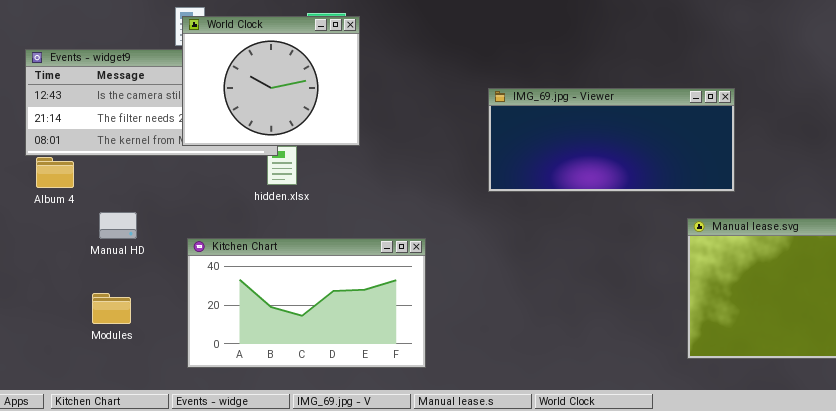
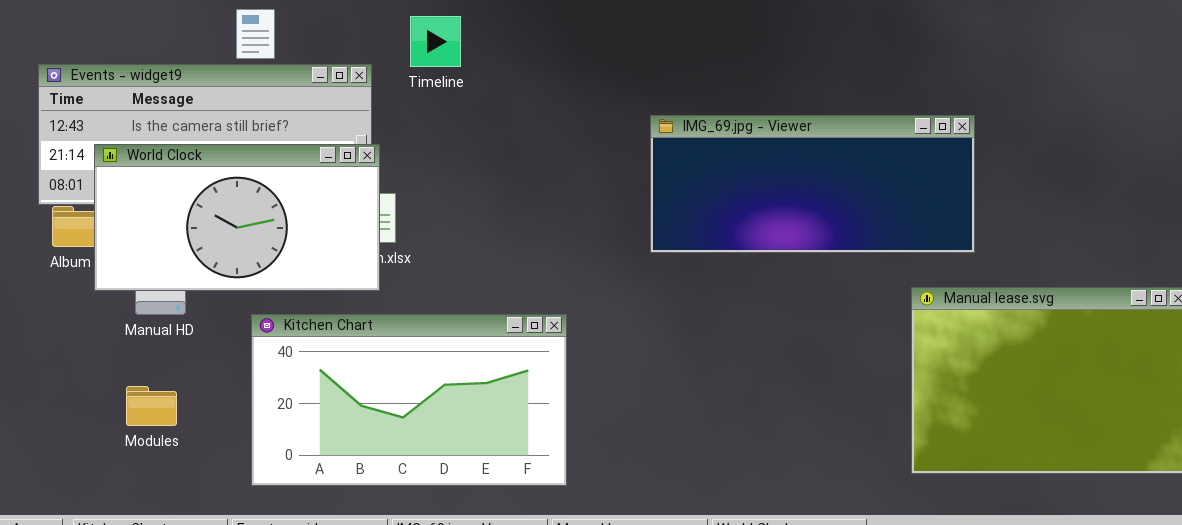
World Clock: [182,16,360,146] -> [94,144,380,291], moved, resized

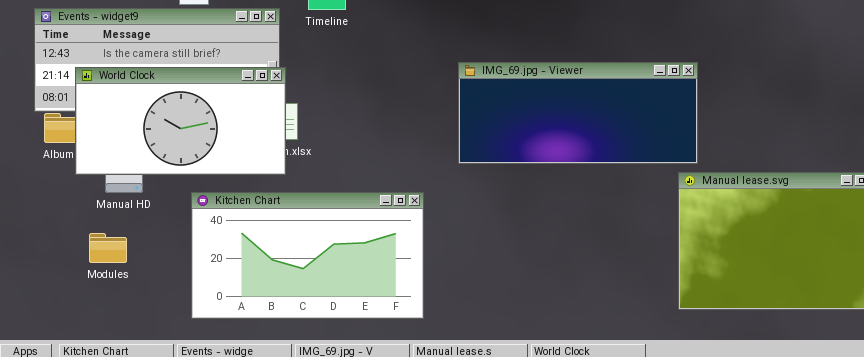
IMG_69.jpg - Viewer: [650,115,975,253] -> [458,62,698,164], moved
Modules: [126,386,177,426] -> [89,233,127,263], moved

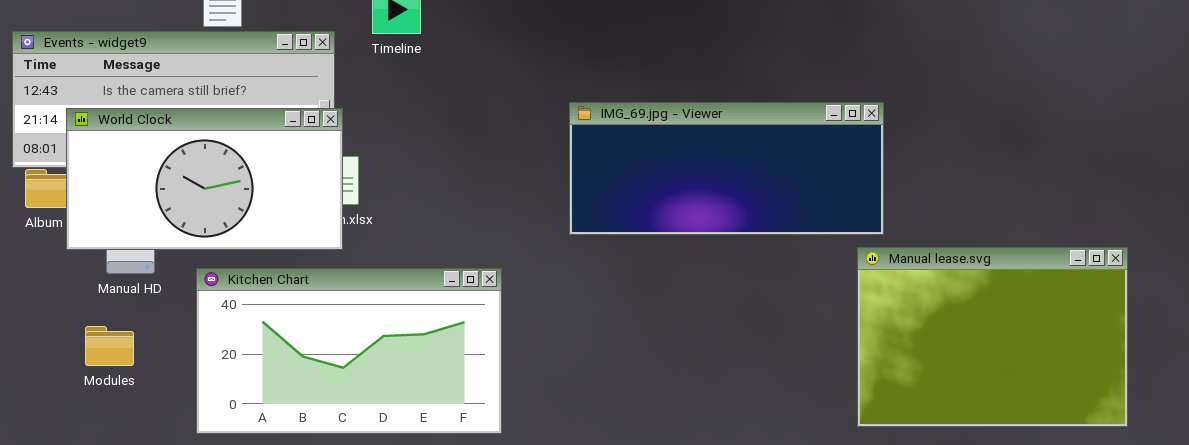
Kitchen Chart: [191,192,424,319] -> [196,268,502,434], moved

